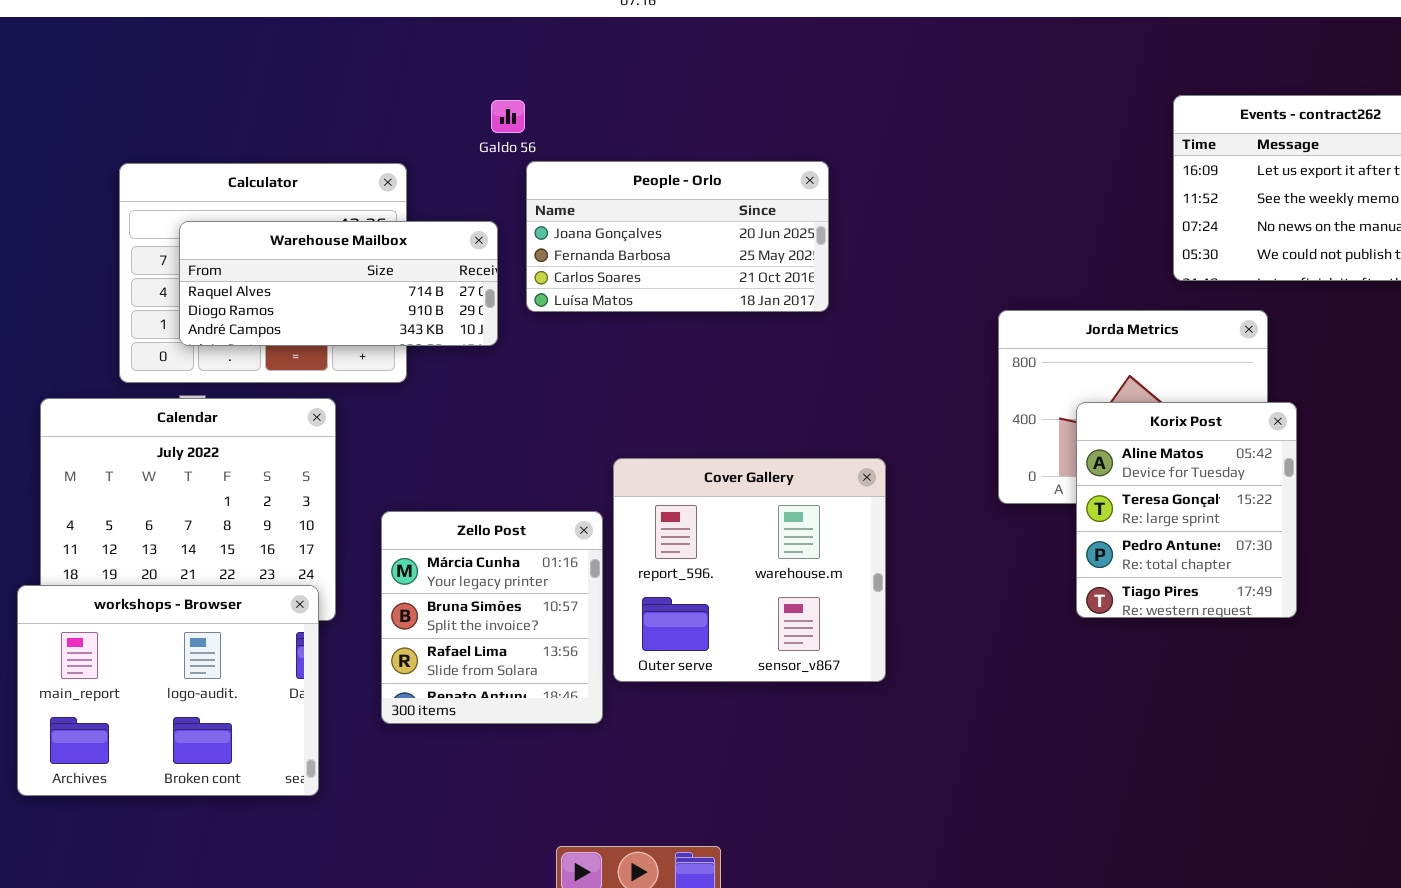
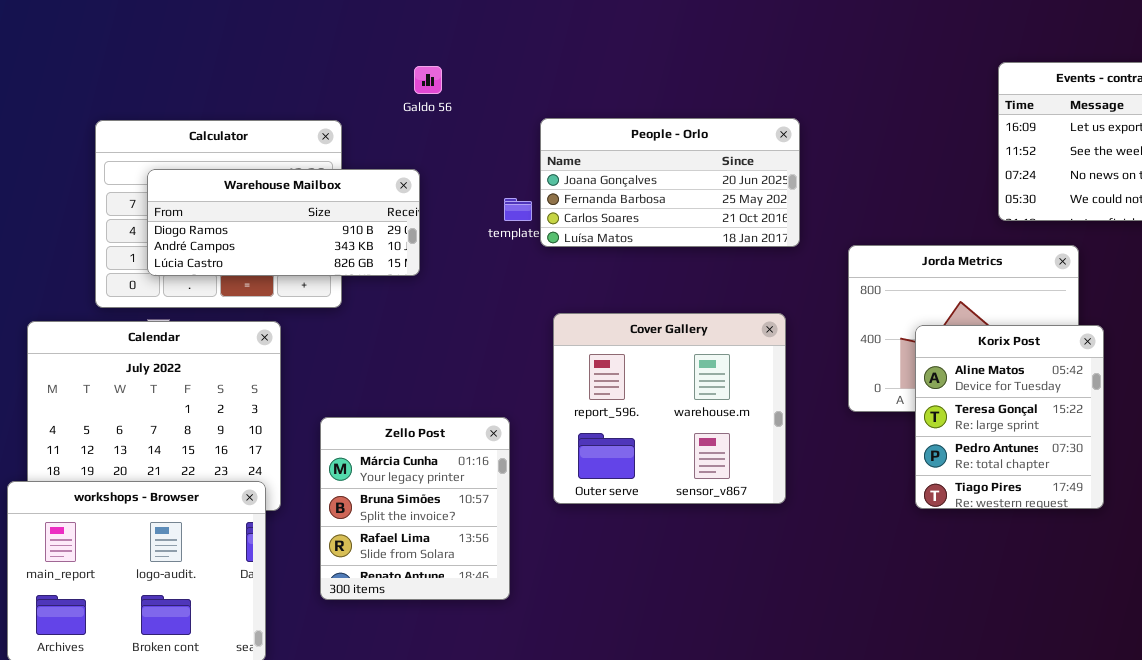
People - Orlo: [526,161,829,312] -> [540,118,800,247], moved
Warehouse Mailbox: [179,221,498,346] -> [147,169,420,276], scrolled down 1 row
Cover Gallery: [613,458,886,682] -> [553,313,786,504], moved

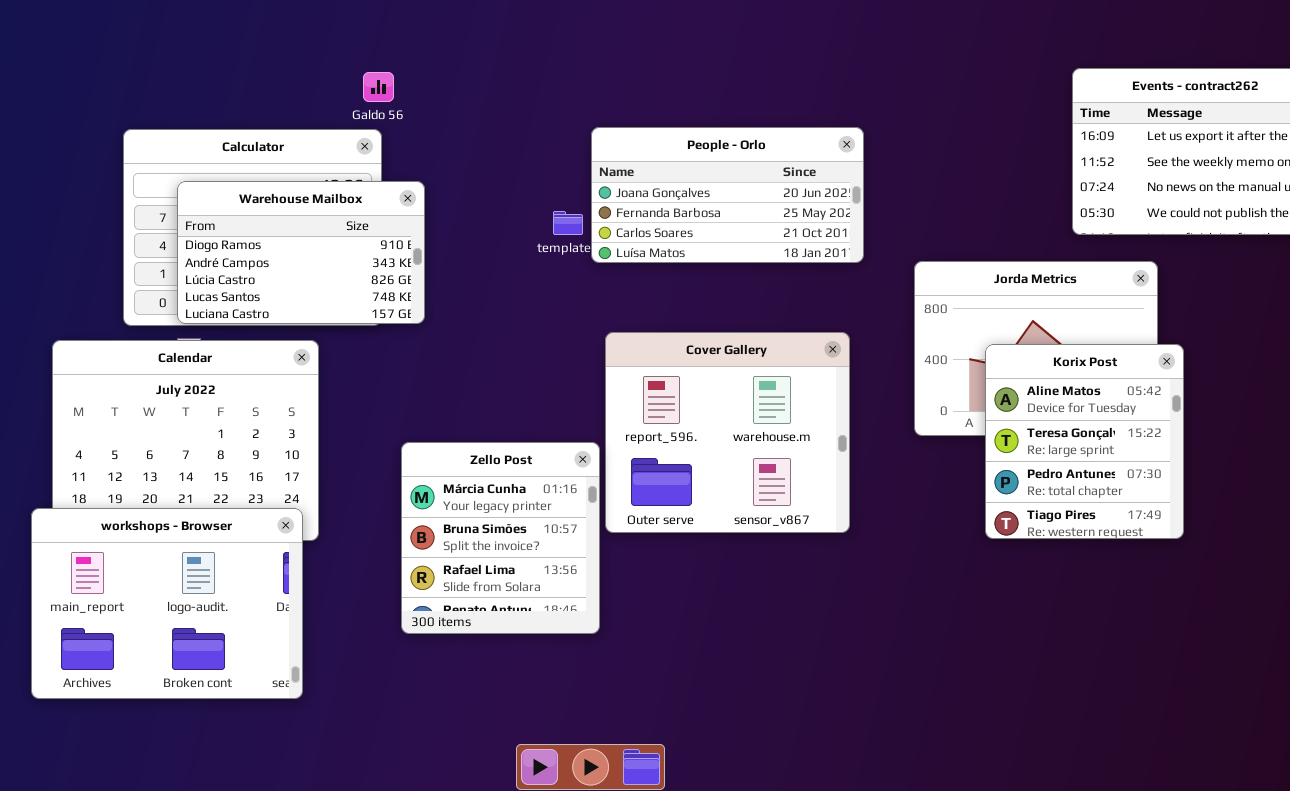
Galdo 56: [414,66,442,94] -> [363,72,394,102], moved
Warehouse Mailbox: [147,169,420,276] -> [177,181,425,324], resized
Zello Post: [320,417,510,600] -> [401,442,600,634], moved

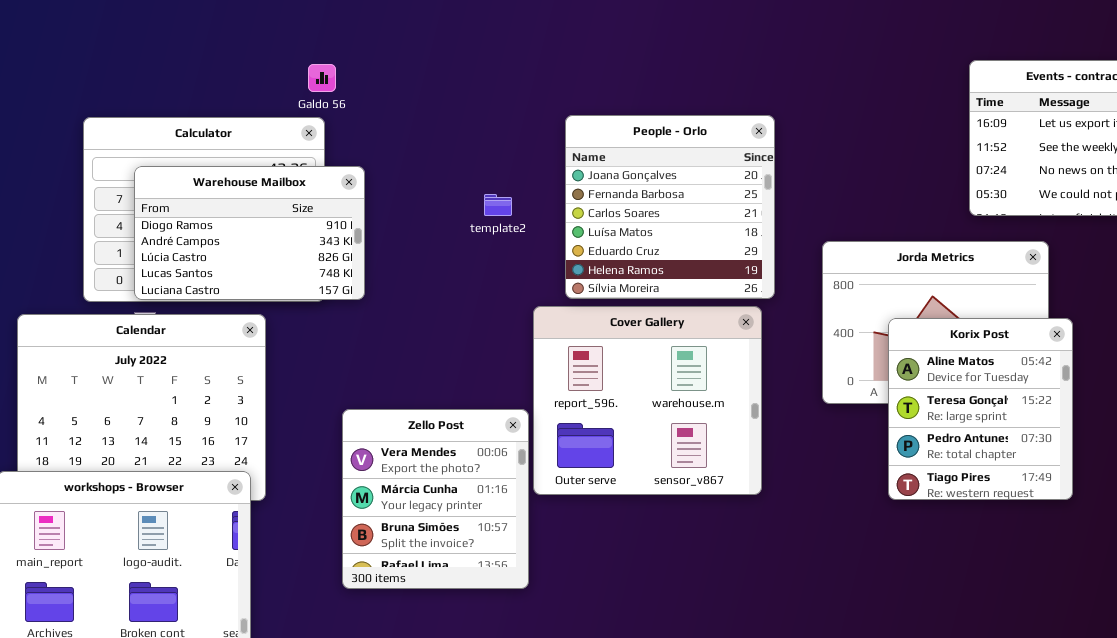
People - Orlo: [591,127,864,263] -> [565,115,775,299], resized
Zello Post: [401,442,600,634] -> [342,409,529,589], scrolled up 1 row

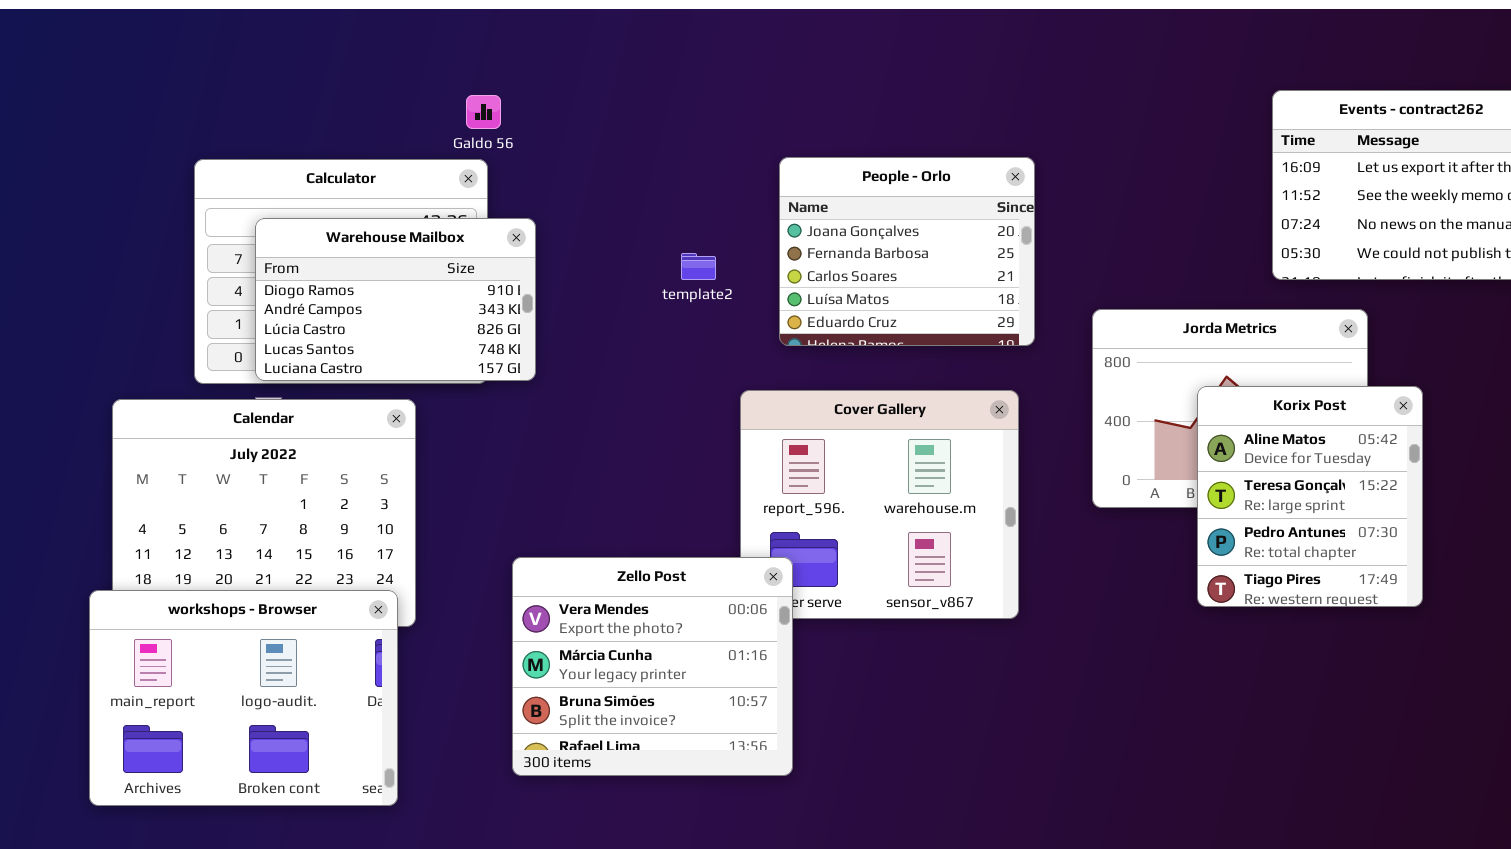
People - Orlo: [565,115,775,299] -> [779,157,1035,346], resized
Korix Post: [888,318,1073,500] -> [1197,386,1423,607], moved
Zello Post: [342,409,529,589] -> [512,557,793,776], moved, resized

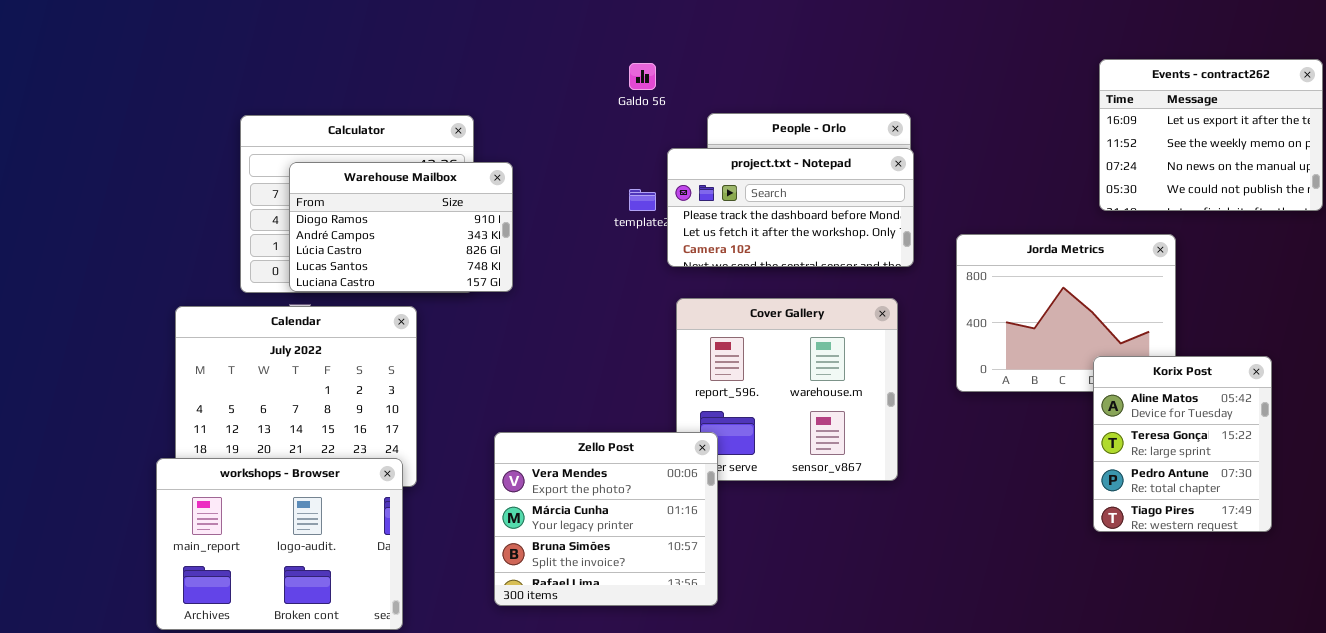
Galdo 56: [466,95,501,129] -> [629,63,656,90], moved
project.txt - Notepad: none -> [667,148,914,267], opened
Korix Post: [1197,386,1423,607] -> [1093,356,1272,532], moved

